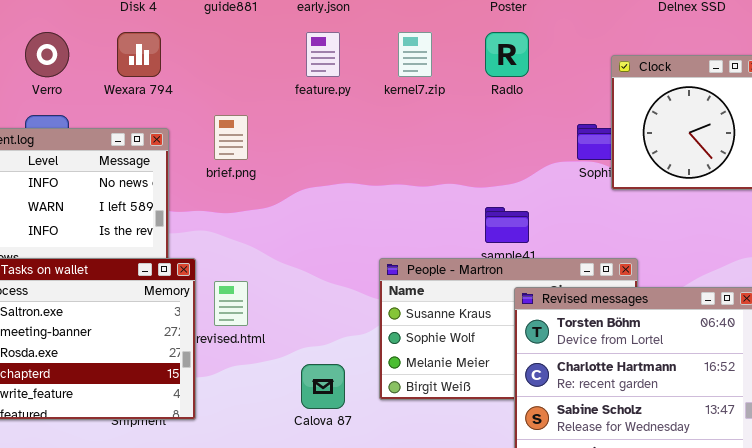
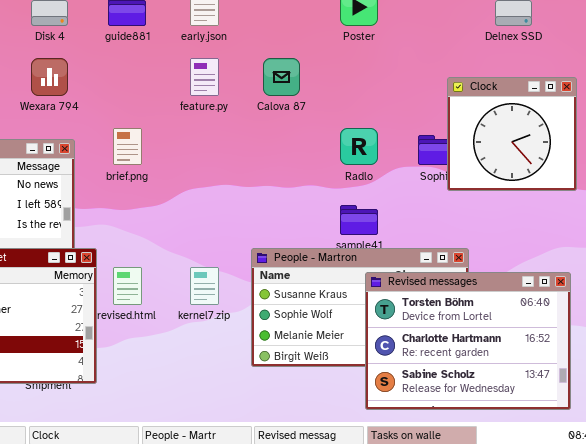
kernel7.zip: [398,32,432,77] -> [190,267,219,305], moved
Radlo: [485,32,529,77] -> [340,128,378,165], moved
Calova 87: [301,364,345,409] -> [263,58,300,96], moved

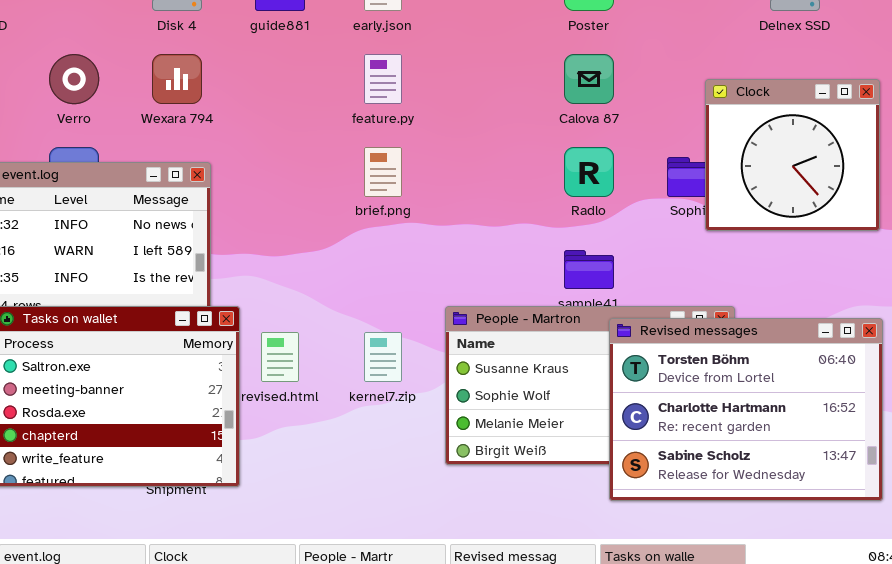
Calova 87: [263,58,300,96] -> [564,54,614,104], moved
brief.png: [113,128,142,165] -> [364,147,402,197], moved
Revised messages: [365,272,571,410] -> [609,318,883,501], moved

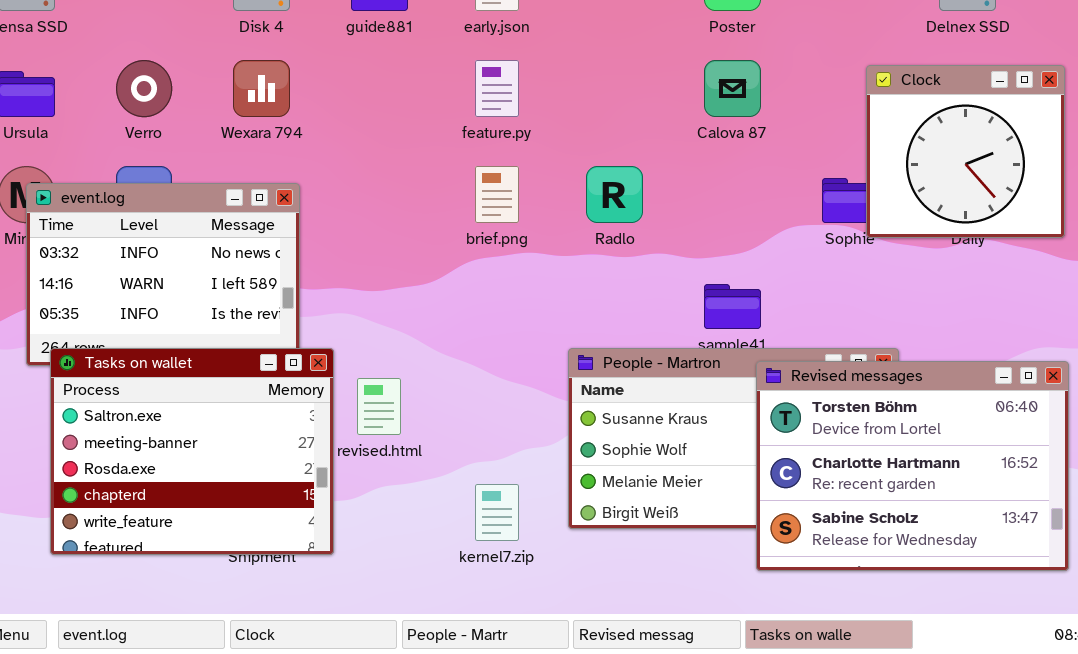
Clock: [705,79,880,231] -> [866,65,1065,238], moved
Radlo: [564,147,614,197] -> [586,166,643,223], moved
kernel7.zip: [364,332,402,382] -> [475,484,519,541], moved

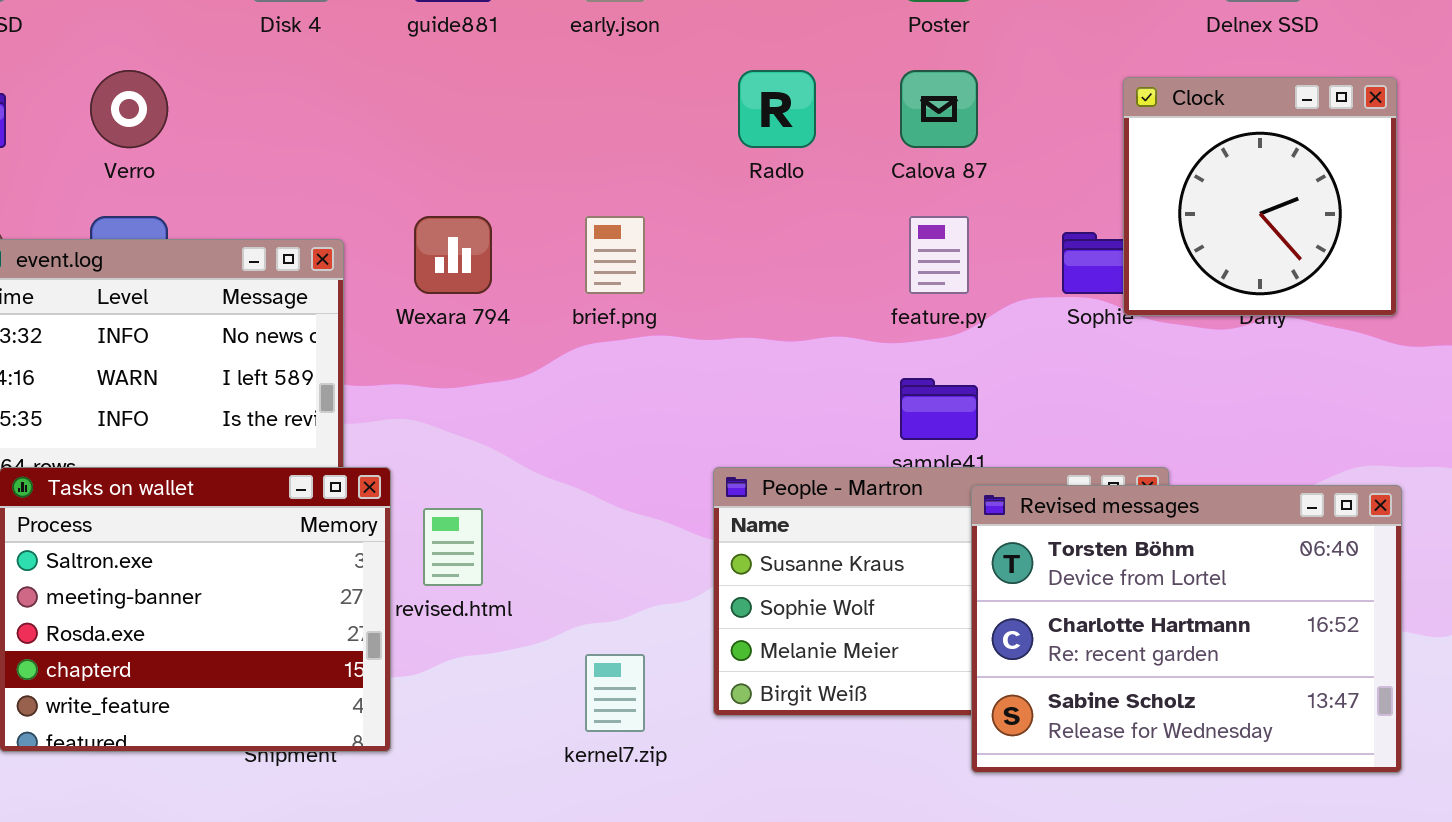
Wexara 794: [233,60,290,117] -> [414,216,492,294], moved
feature.py: [475,60,519,117] -> [909,216,969,294], moved
Radlo: [586,166,643,223] -> [738,70,816,148], moved

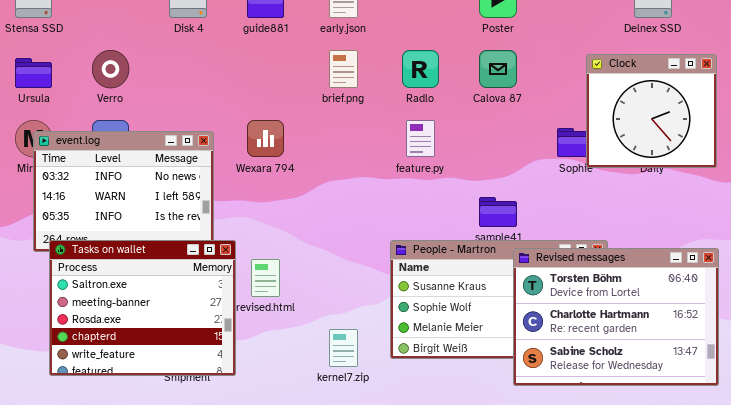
brief.png: [585,216,645,294] -> [329,50,358,88], moved
feature.py: [909,216,969,294] -> [406,120,435,157], moved

